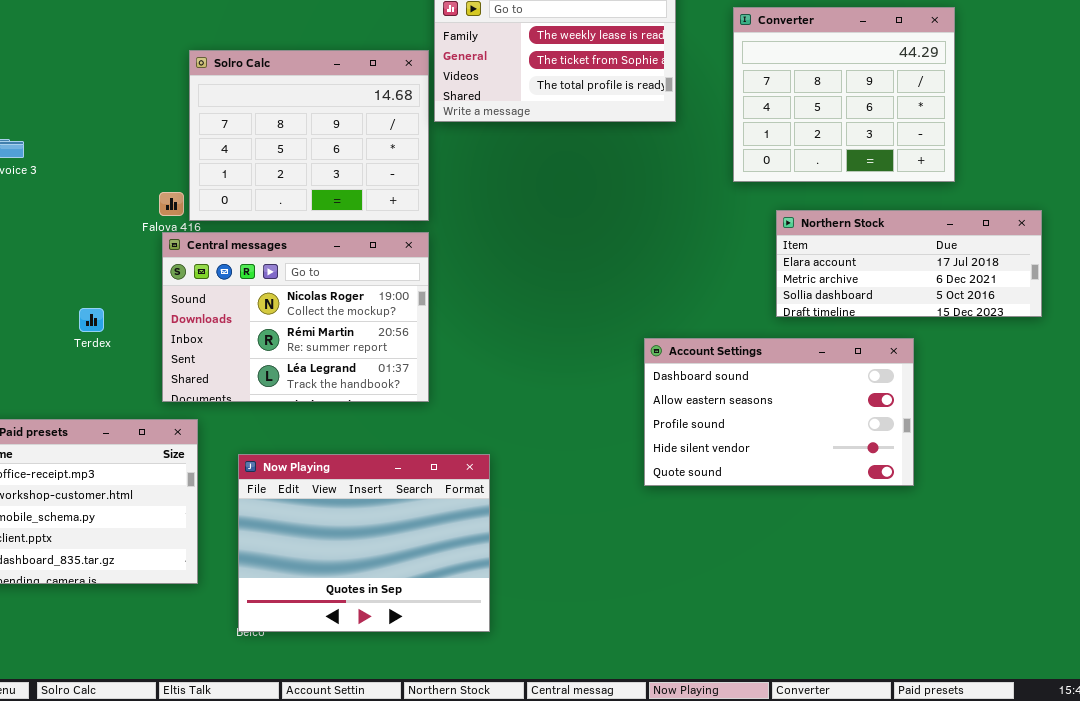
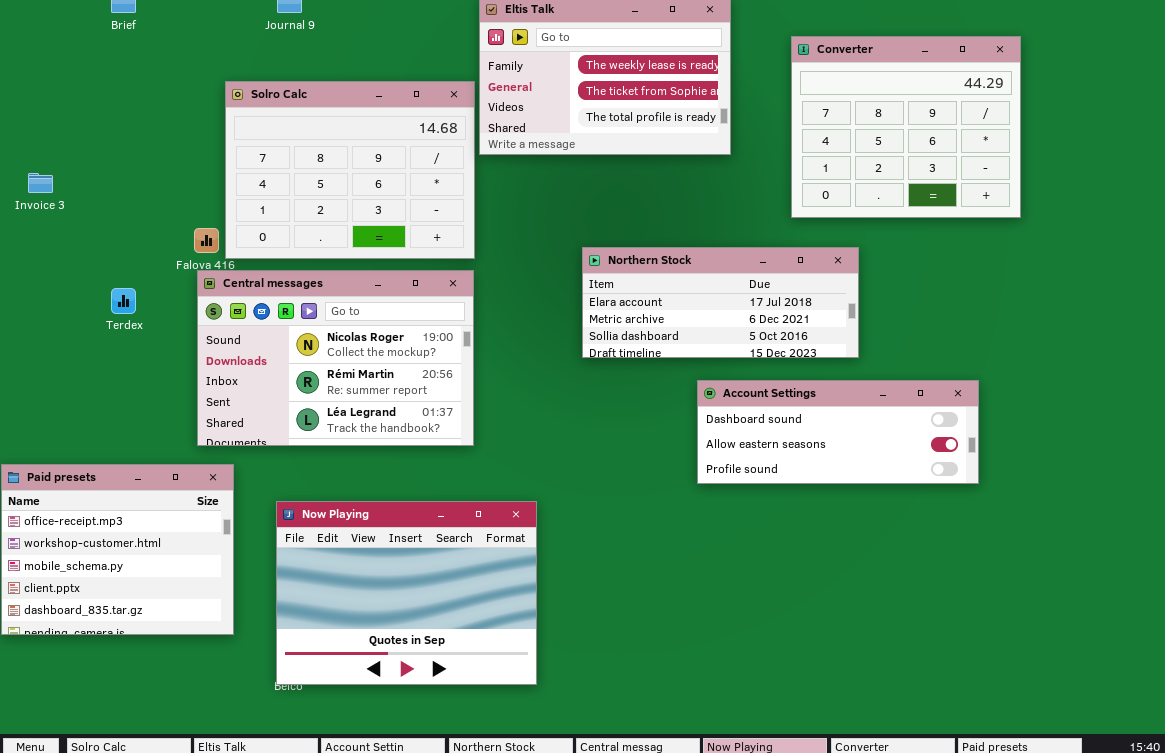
Northern Stock: [776,210,1042,317] -> [582,247,859,358], moved
Terdex: [79,308,104,332] -> [111,288,136,314], moved
Account Settings: [644,338,914,486] -> [697,380,979,484], resized

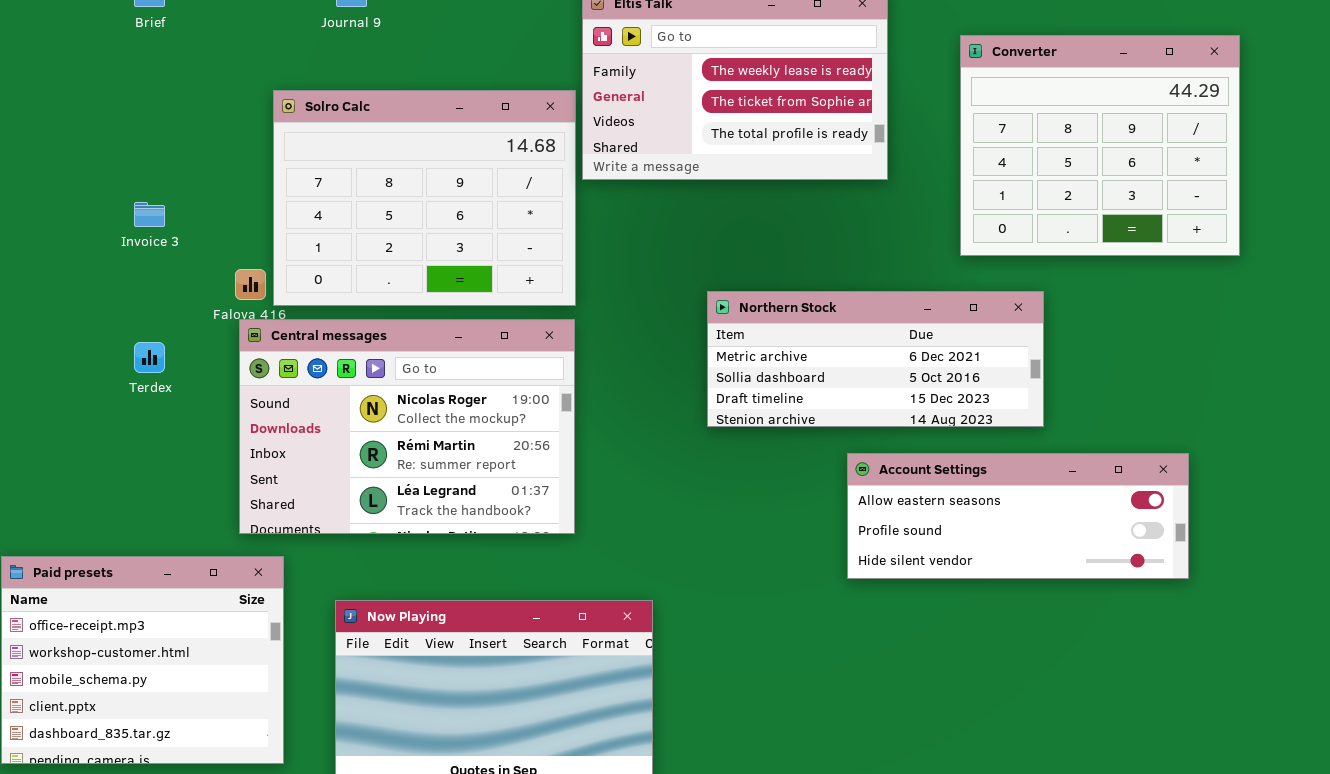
Invoice 3: [28,173,53,193] -> [134,202,165,227], moved
Northern Stock: [582,247,859,358] -> [707,291,1044,427], scrolled down 1 row
Account Settings: [697,380,979,484] -> [847,453,1189,579], scrolled down 1 row

